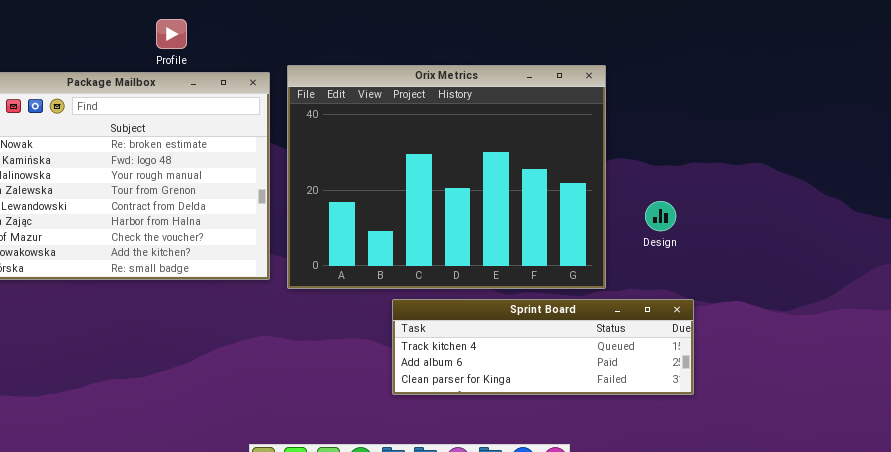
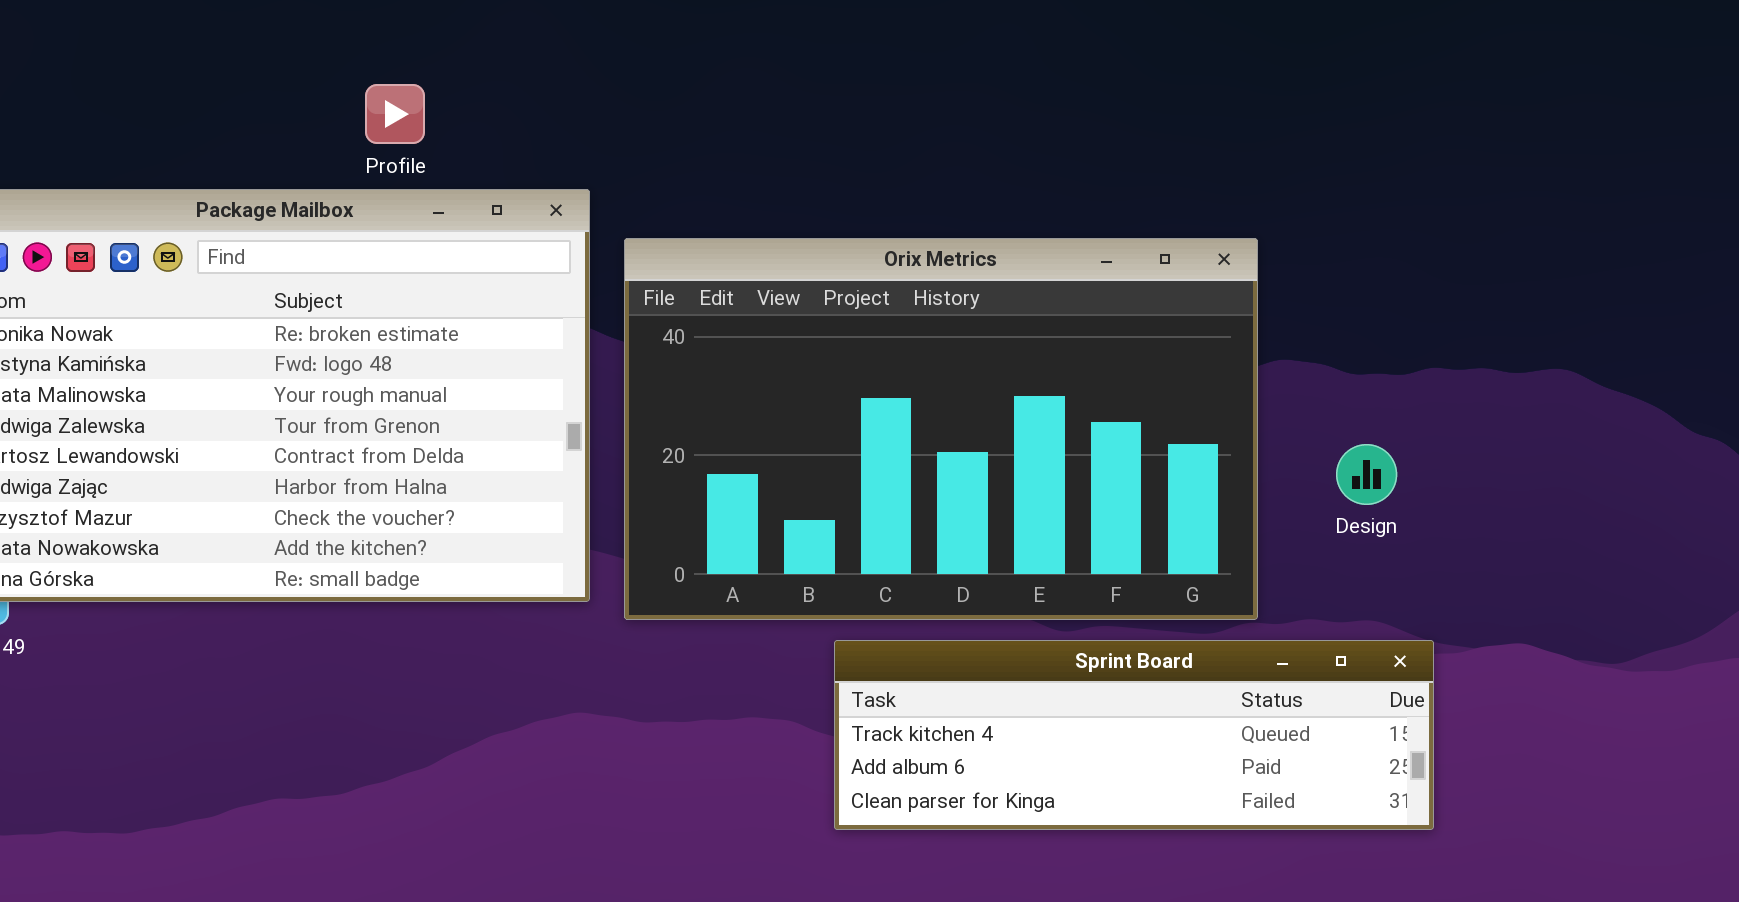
Orix Metrics: [287,65,606,289] -> [624,238,1258,620], resized

